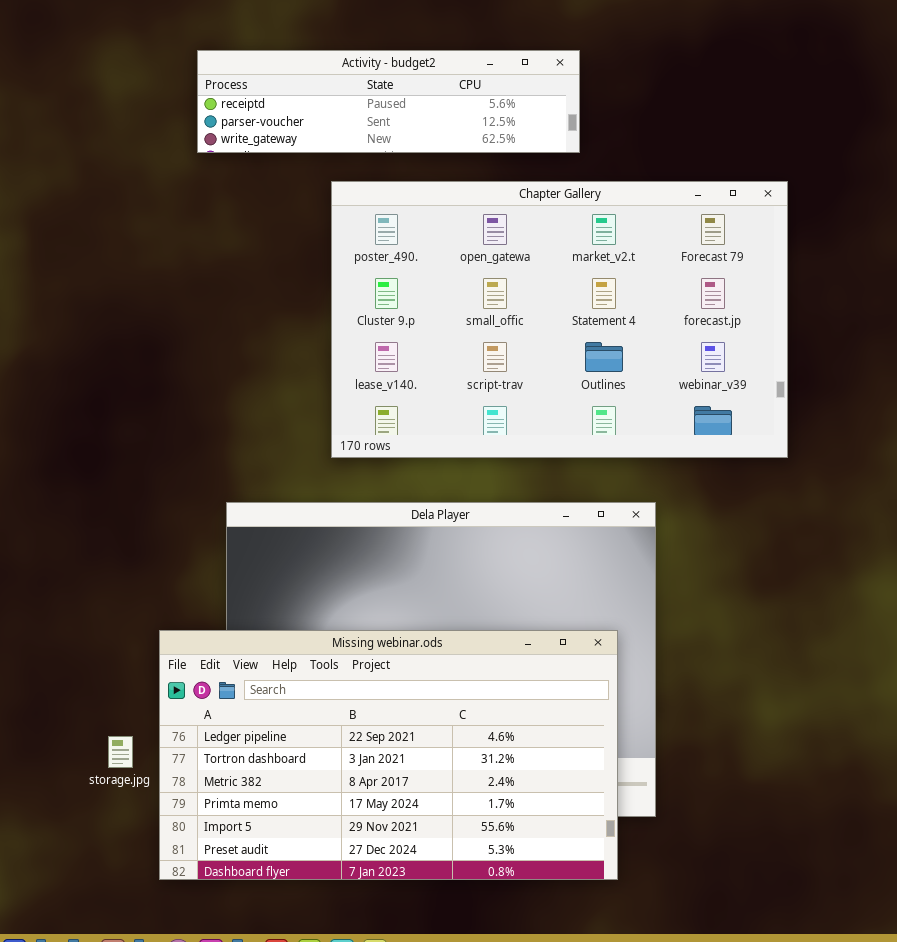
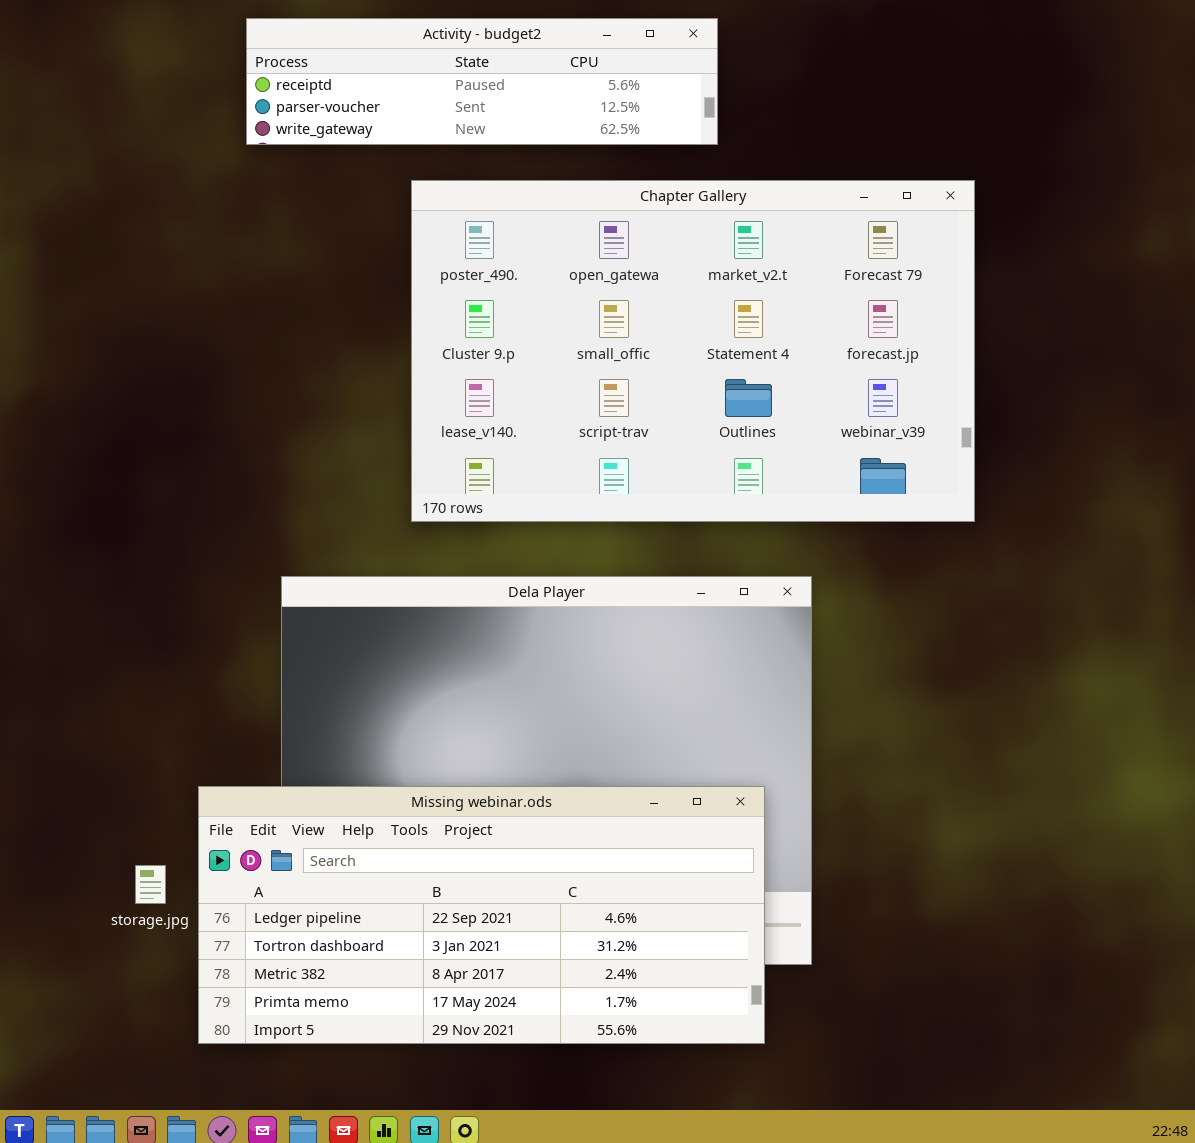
Missing webinar.ods: [159,630,618,880] -> [198,786,765,1044], resized

